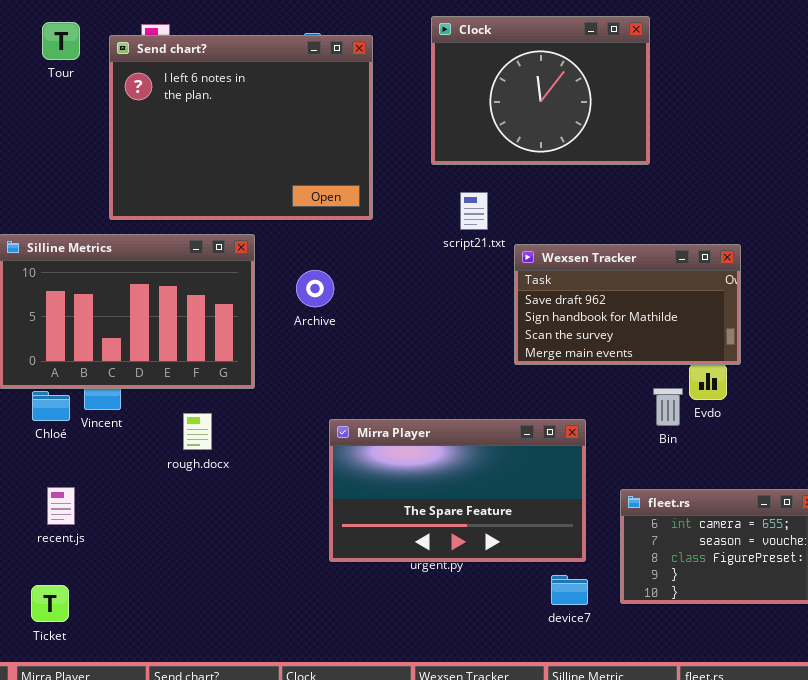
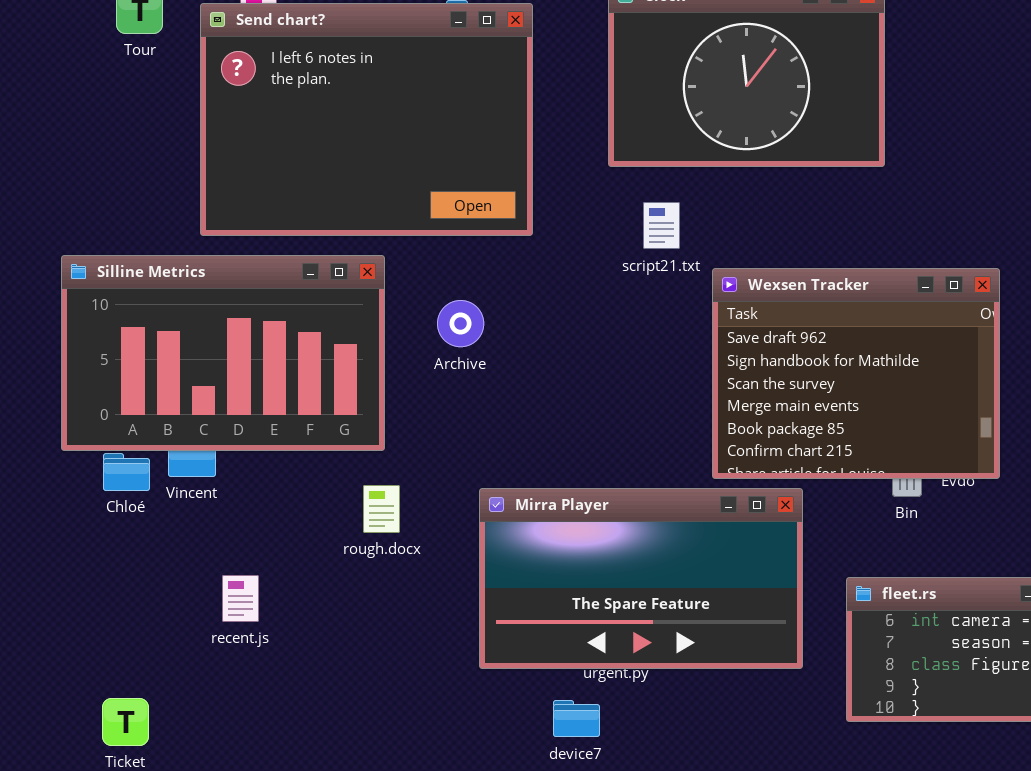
Wexsen Tracker: [514,244,741,365] -> [712,268,1000,479], resized
rough.docx: [183,413,212,450] -> [363,485,400,533], moved
recent.js: [47,487,75,525] -> [222,575,259,622], moved
device7: [551,575,588,605] -> [553,700,600,737], moved

